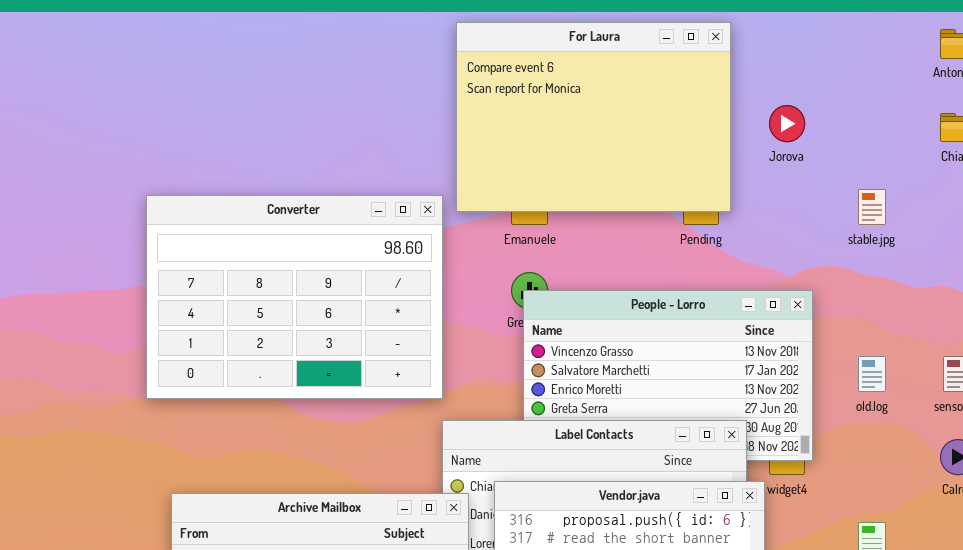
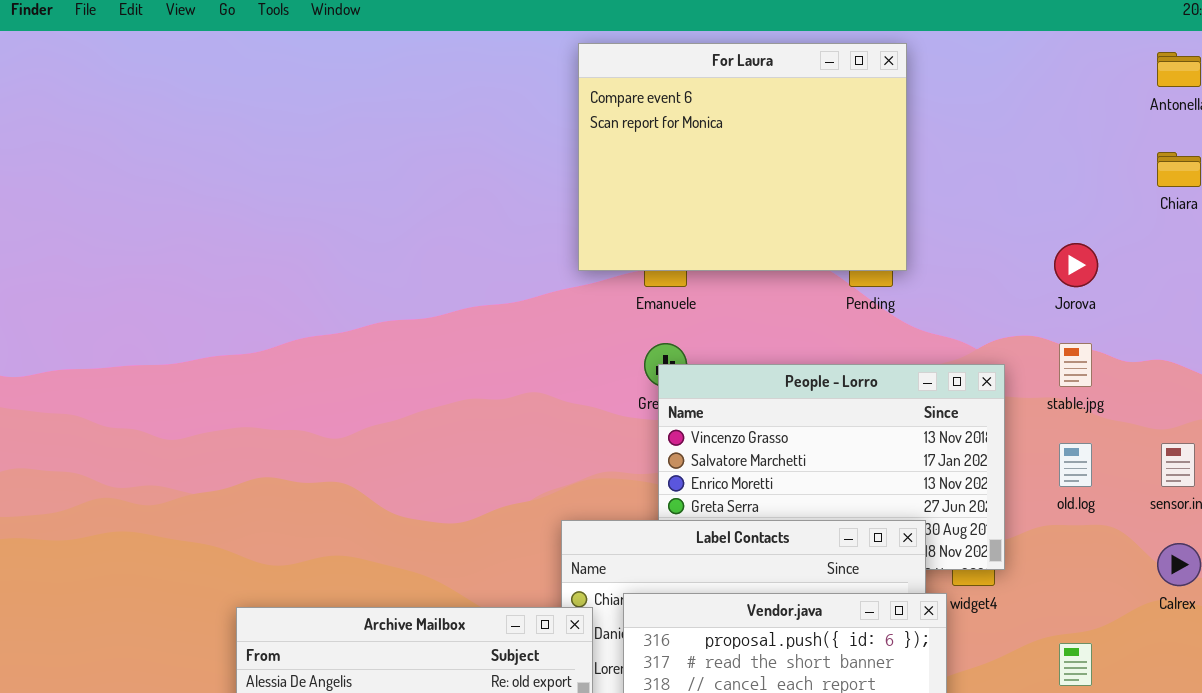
Jorova: [769,105,805,142] -> [1054,243,1098,287], moved
stable.jpg: [858,189,886,225] -> [1059,343,1092,387], moved
Converter: [146,195,443,399] -> none, closed

